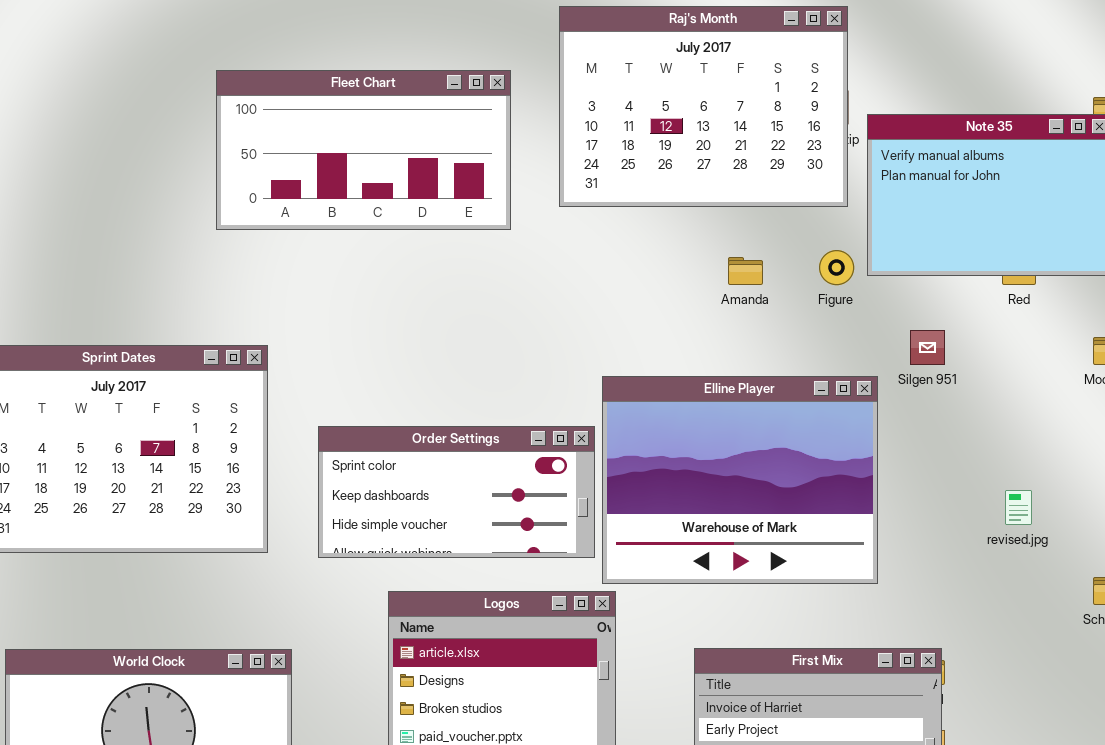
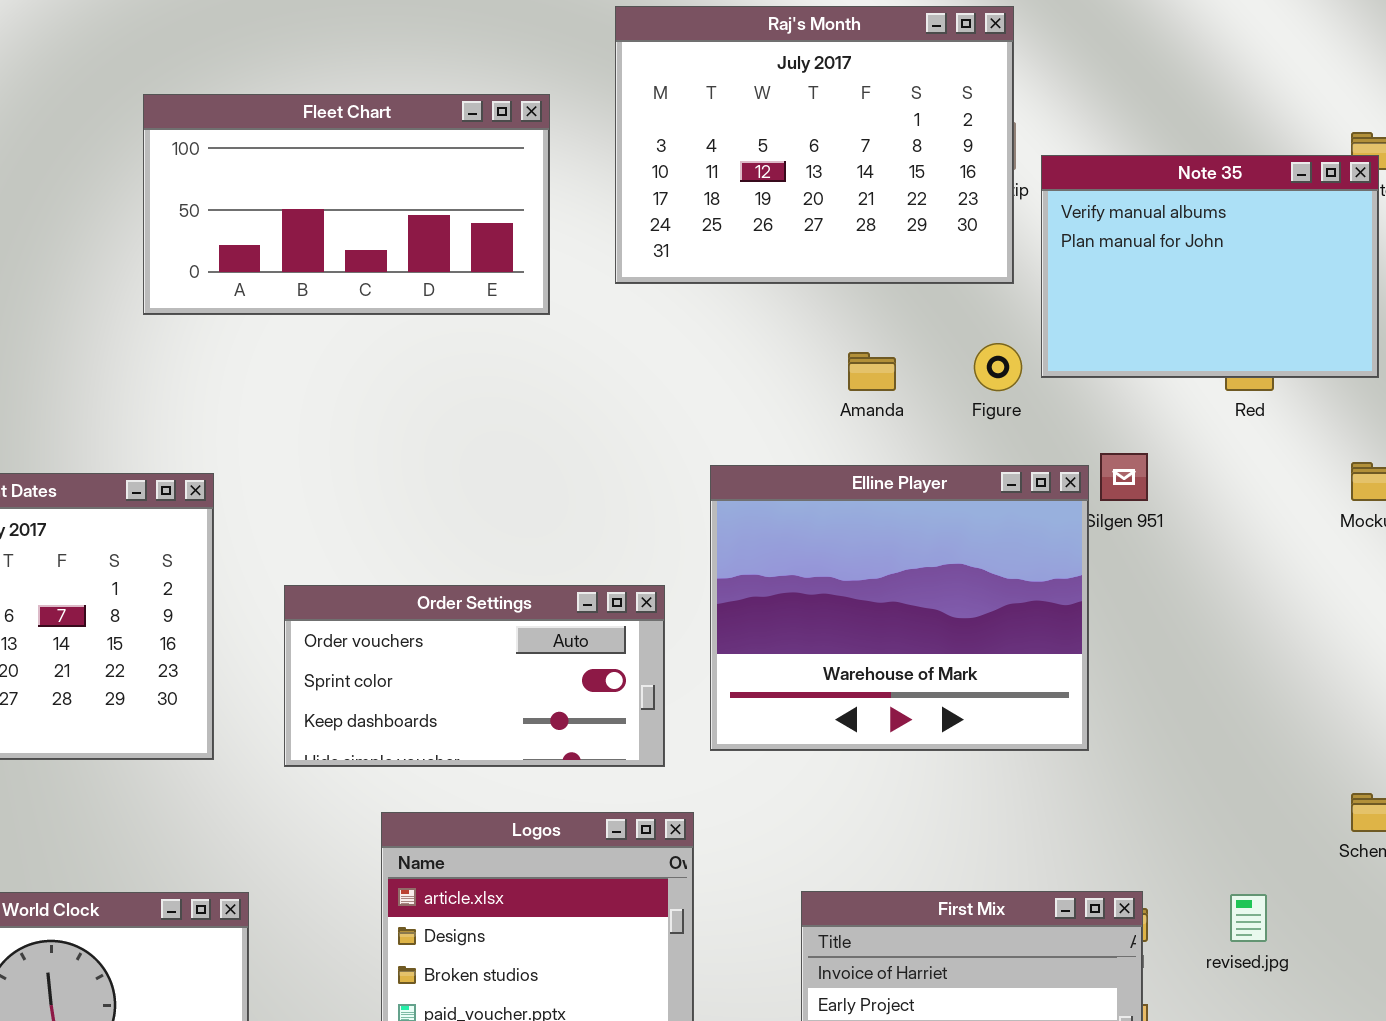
Elline Player: [602,376,878,584] -> [710,465,1089,751], moved
Order Settings: [318,426,595,558] -> [284,585,665,767], scrolled up 1 row
revised.jpg: [1005,490,1032,525] -> [1230,894,1267,942], moved

